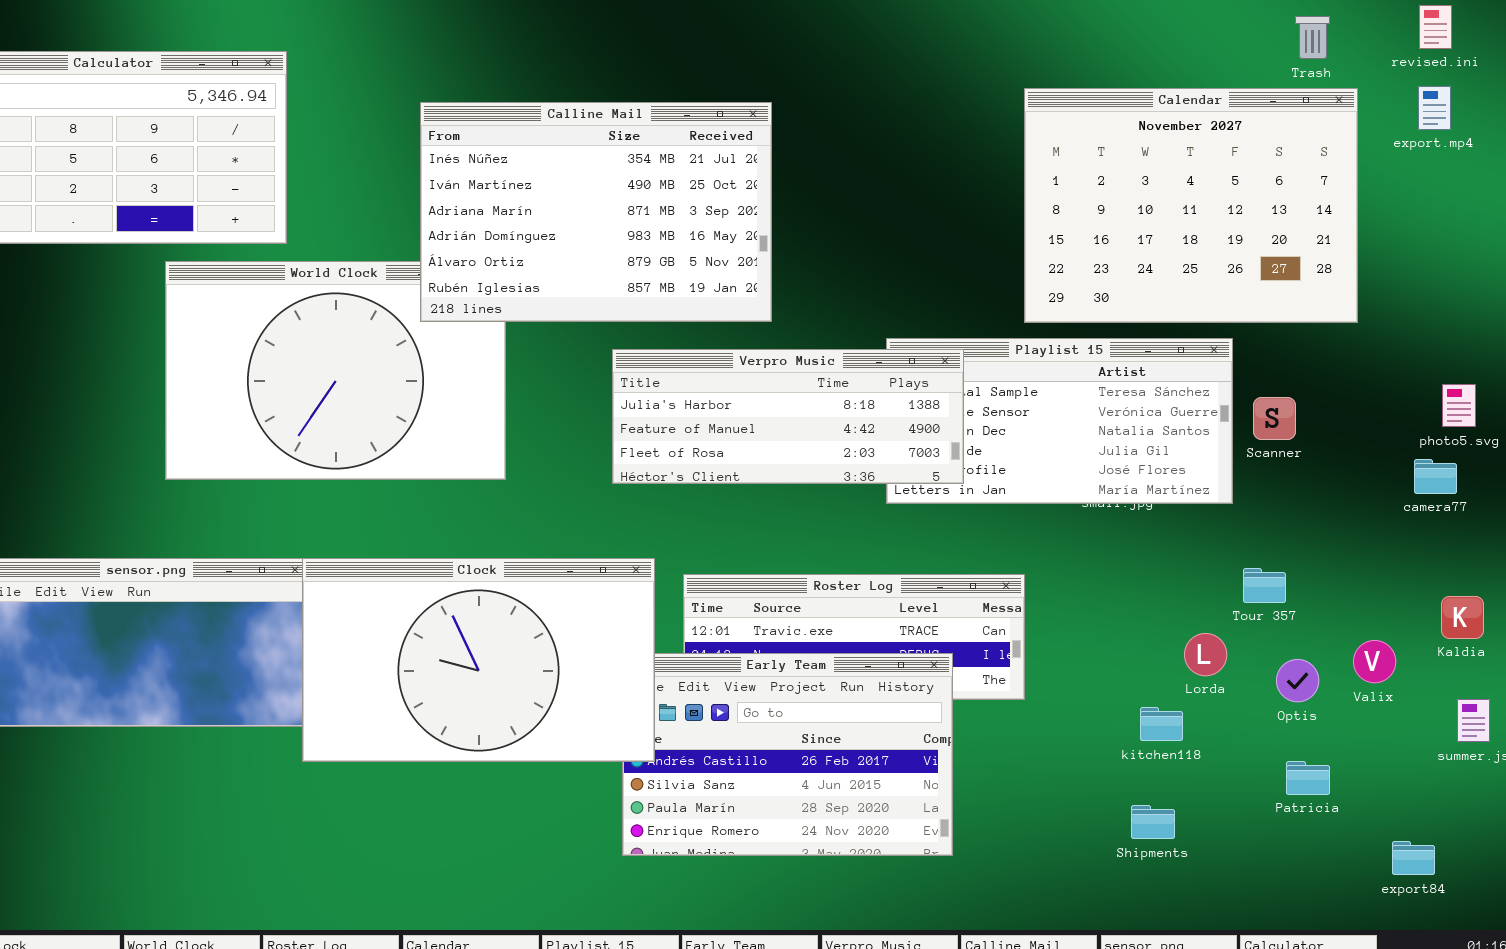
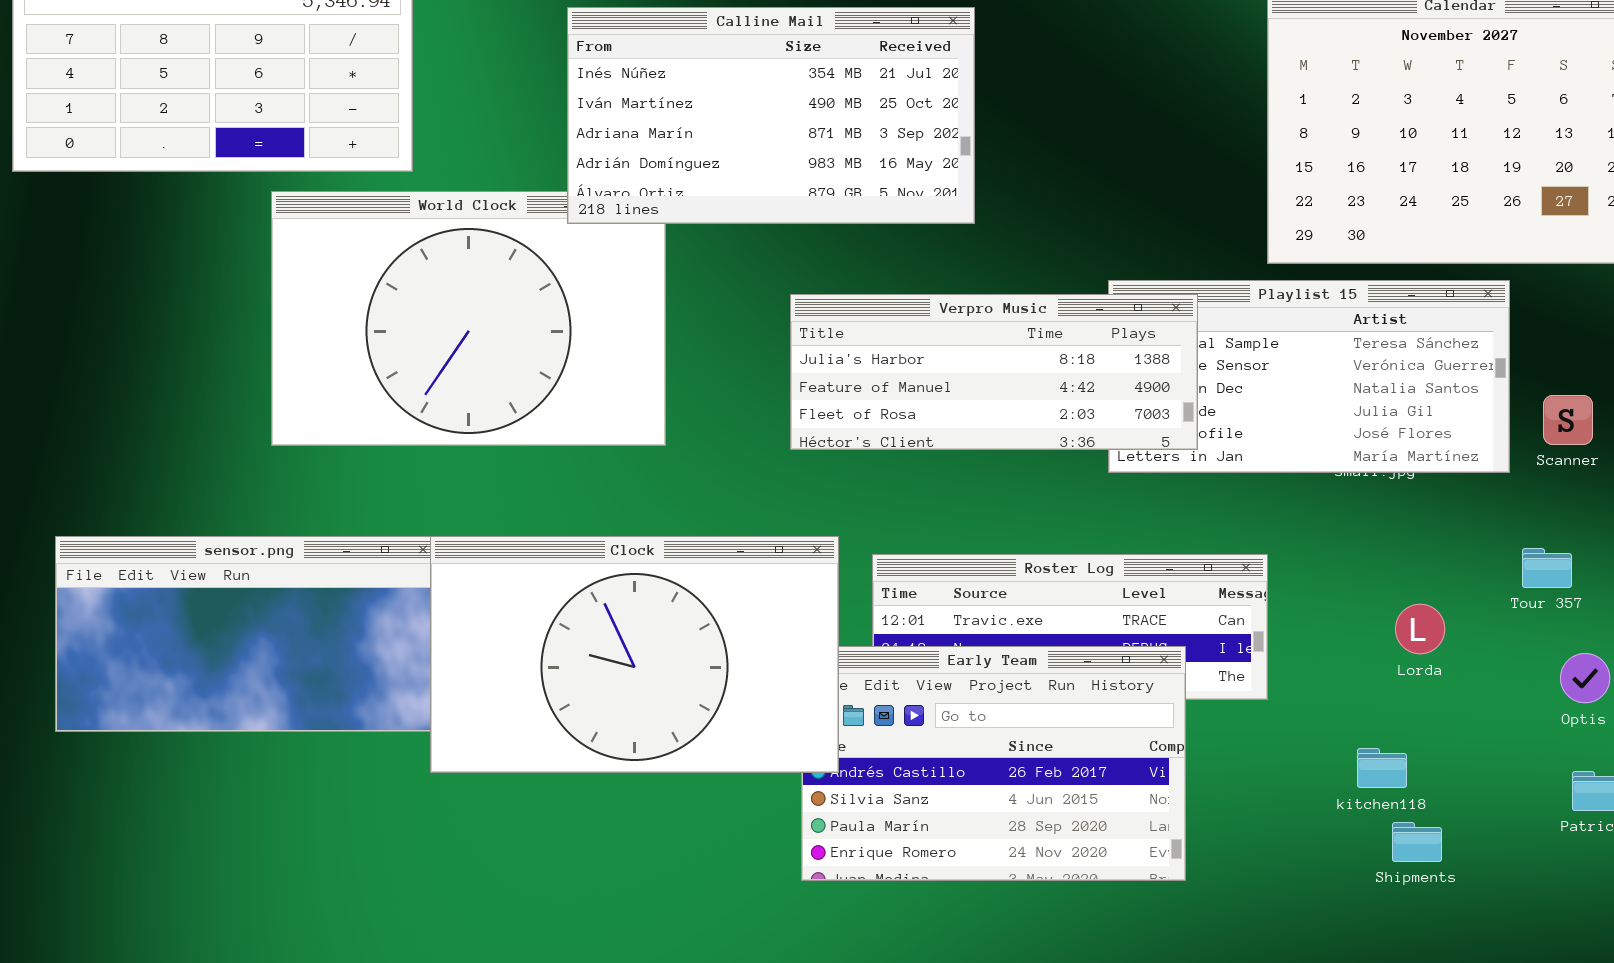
Calline Mail: [420,102,772,322] -> [567,7,975,224], resized
Scanner: [1253,397,1296,440] -> [1543,395,1593,445], moved
Lorda: [1184,633,1227,676] -> [1395,604,1445,654], moved
kitchen118: [1140,707,1183,741] -> [1357,748,1407,788], moved

